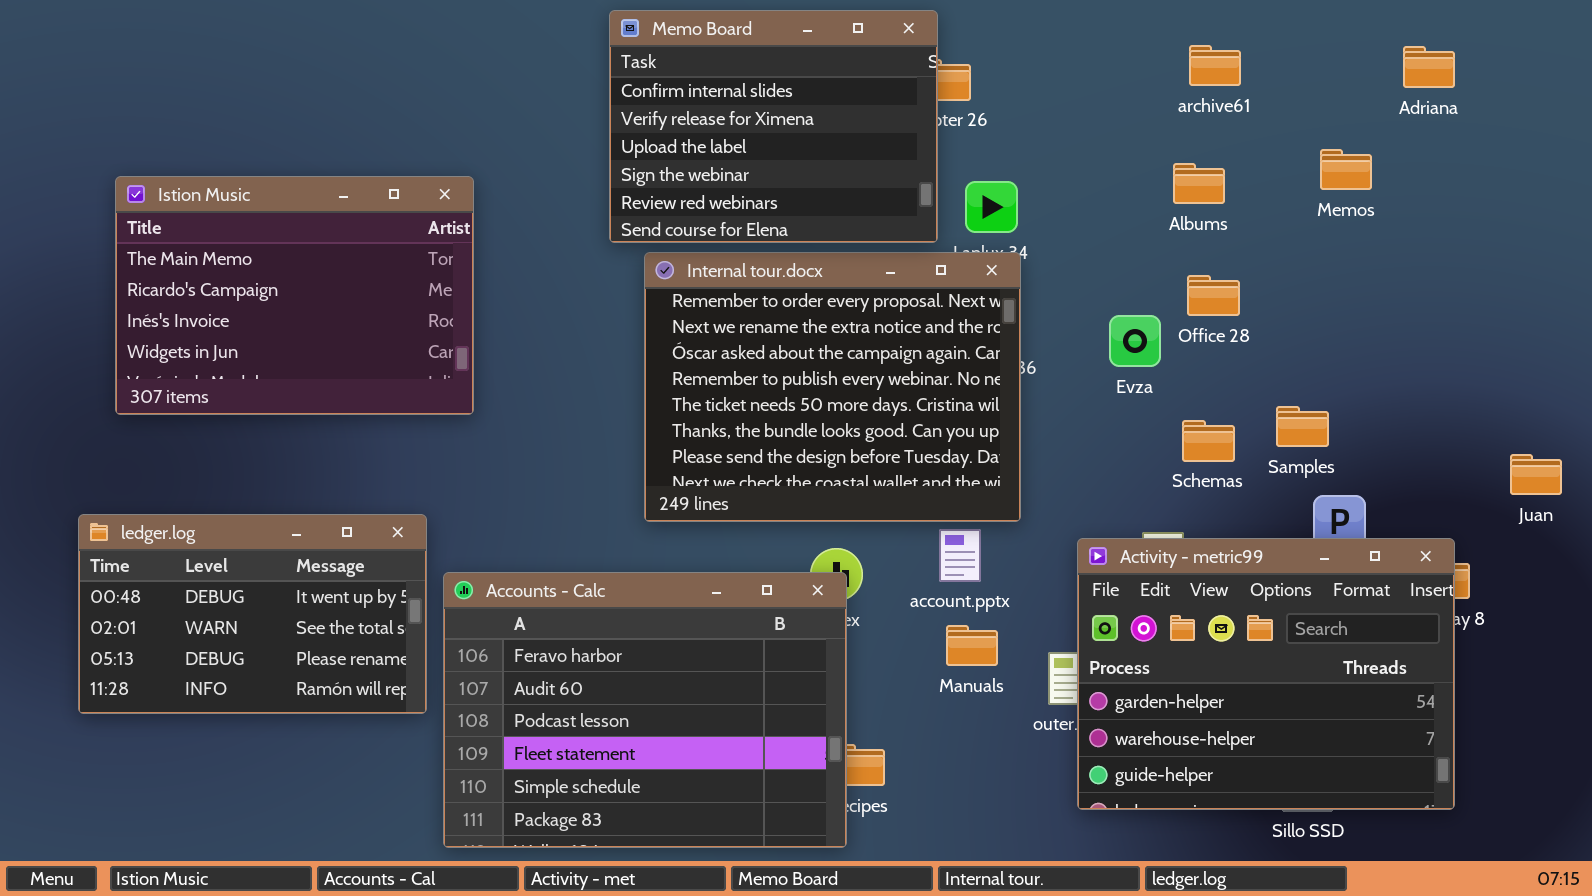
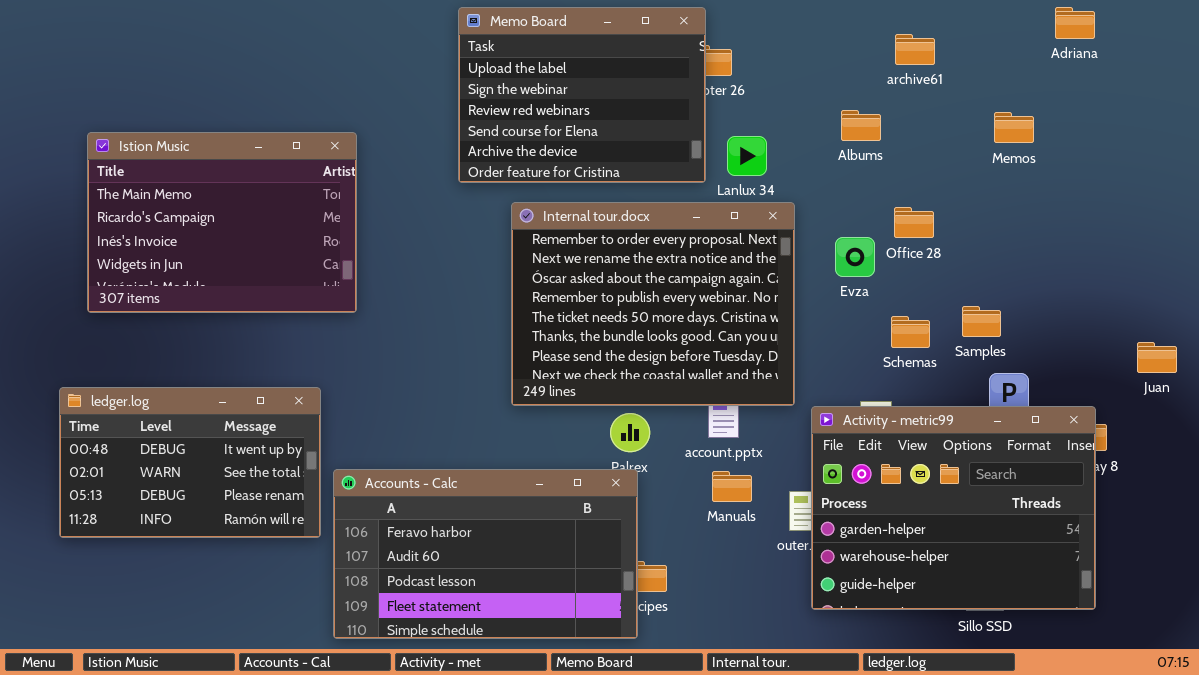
Memo Board: [609,10,938,243] -> [458,7,706,183], scrolled down 2 rows
Adriana: [1403,46,1455,88] -> [1055,7,1095,39], moved
Albums: [1173,163,1225,204] -> [841,110,881,141], moved
Internal tour.docx: [644,252,1021,522] -> [511,202,795,406], moved
Accounts - Calc: [443,572,847,848] -> [333,469,638,639], resized

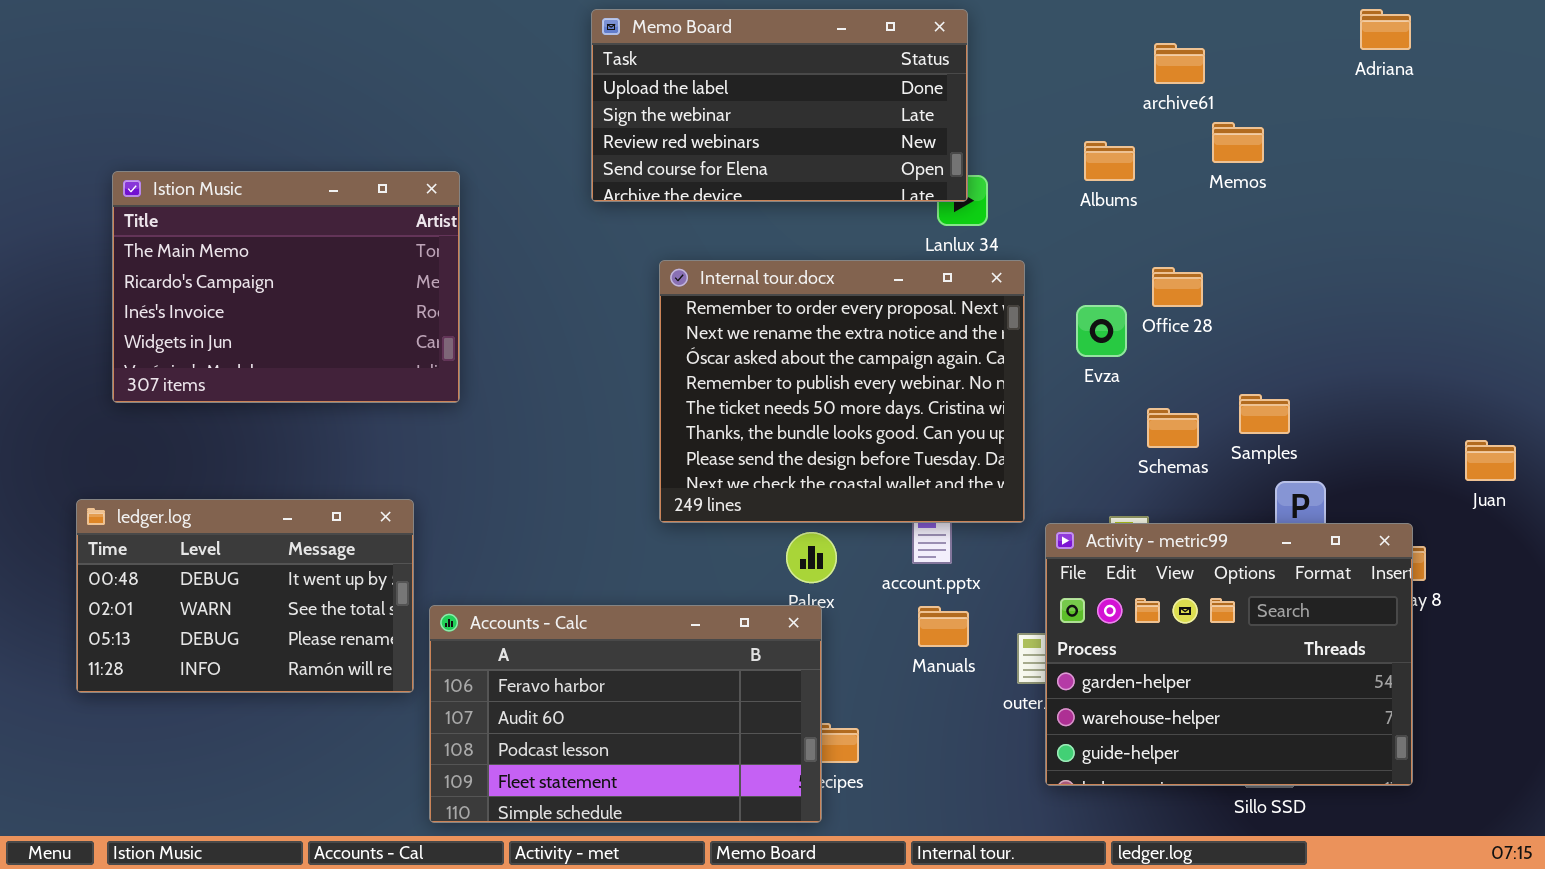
Memo Board: [458,7,706,183] -> [591,9,968,202], resized
Memos: [994,112,1034,143] -> [1212,122,1264,163], moved

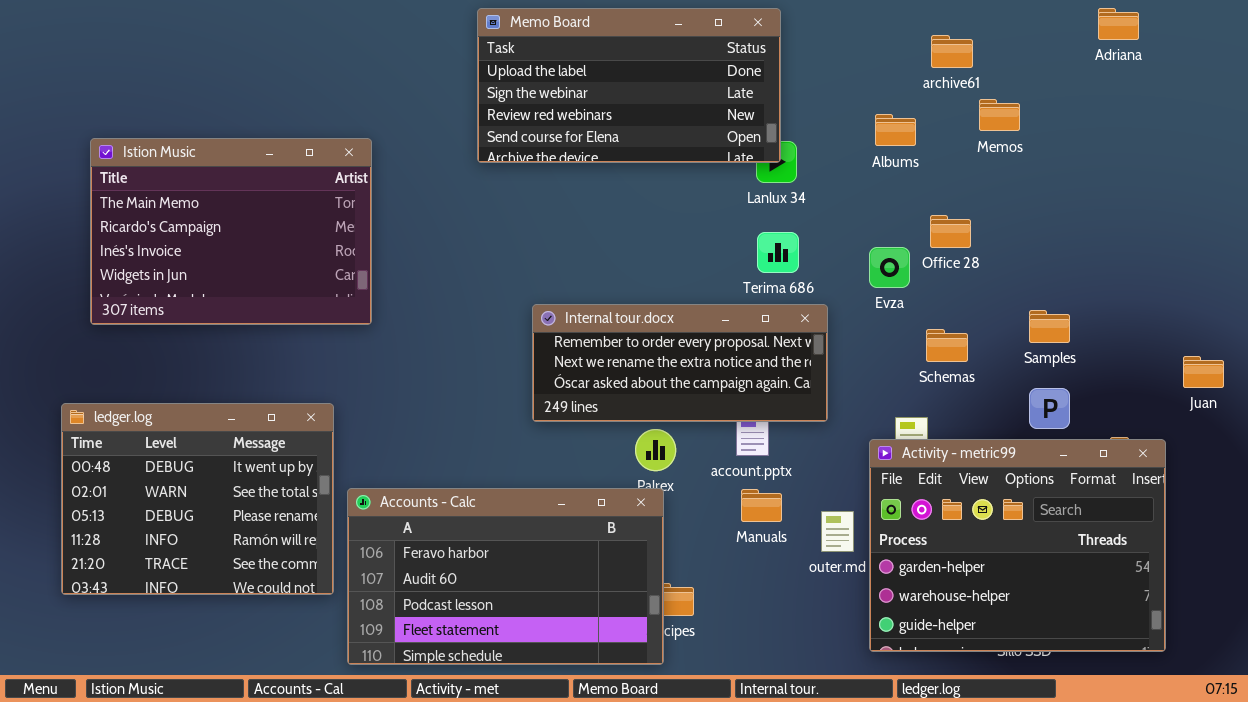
Internal tour.docx: [659,260,1025,523] -> [532,304,828,422], resized
Samples: [1239,394,1290,434] -> [1029,310,1070,343], moved
ledger.log: [76,499,414,693] -> [61,403,334,595], resized
Activity - metric99: [1045,523,1413,786] -> [869,439,1166,652], moved

